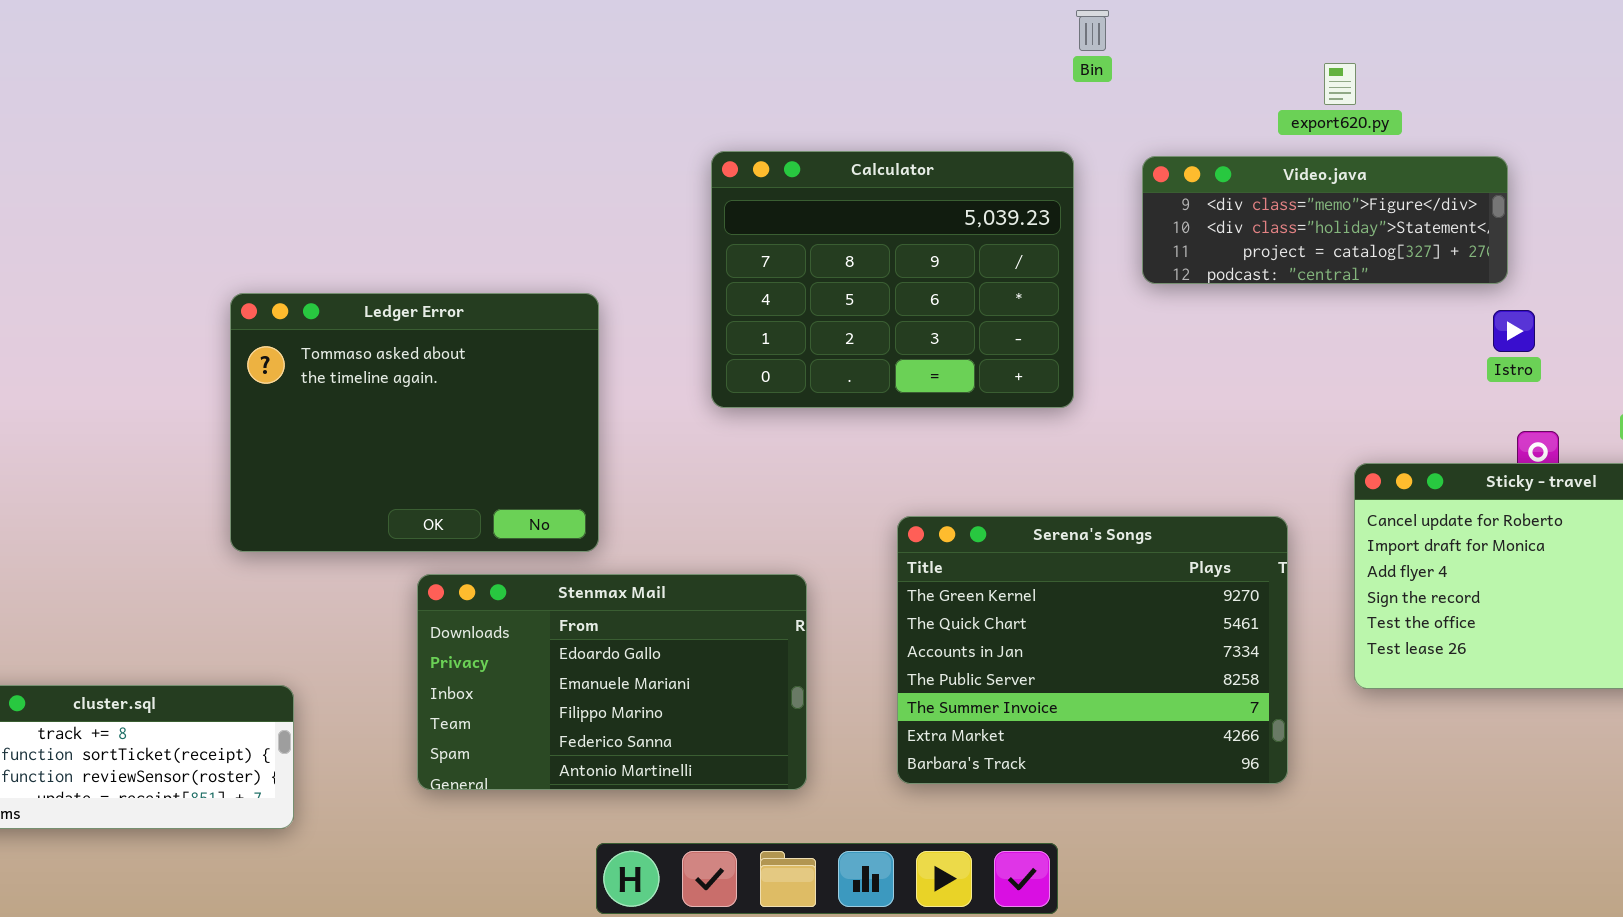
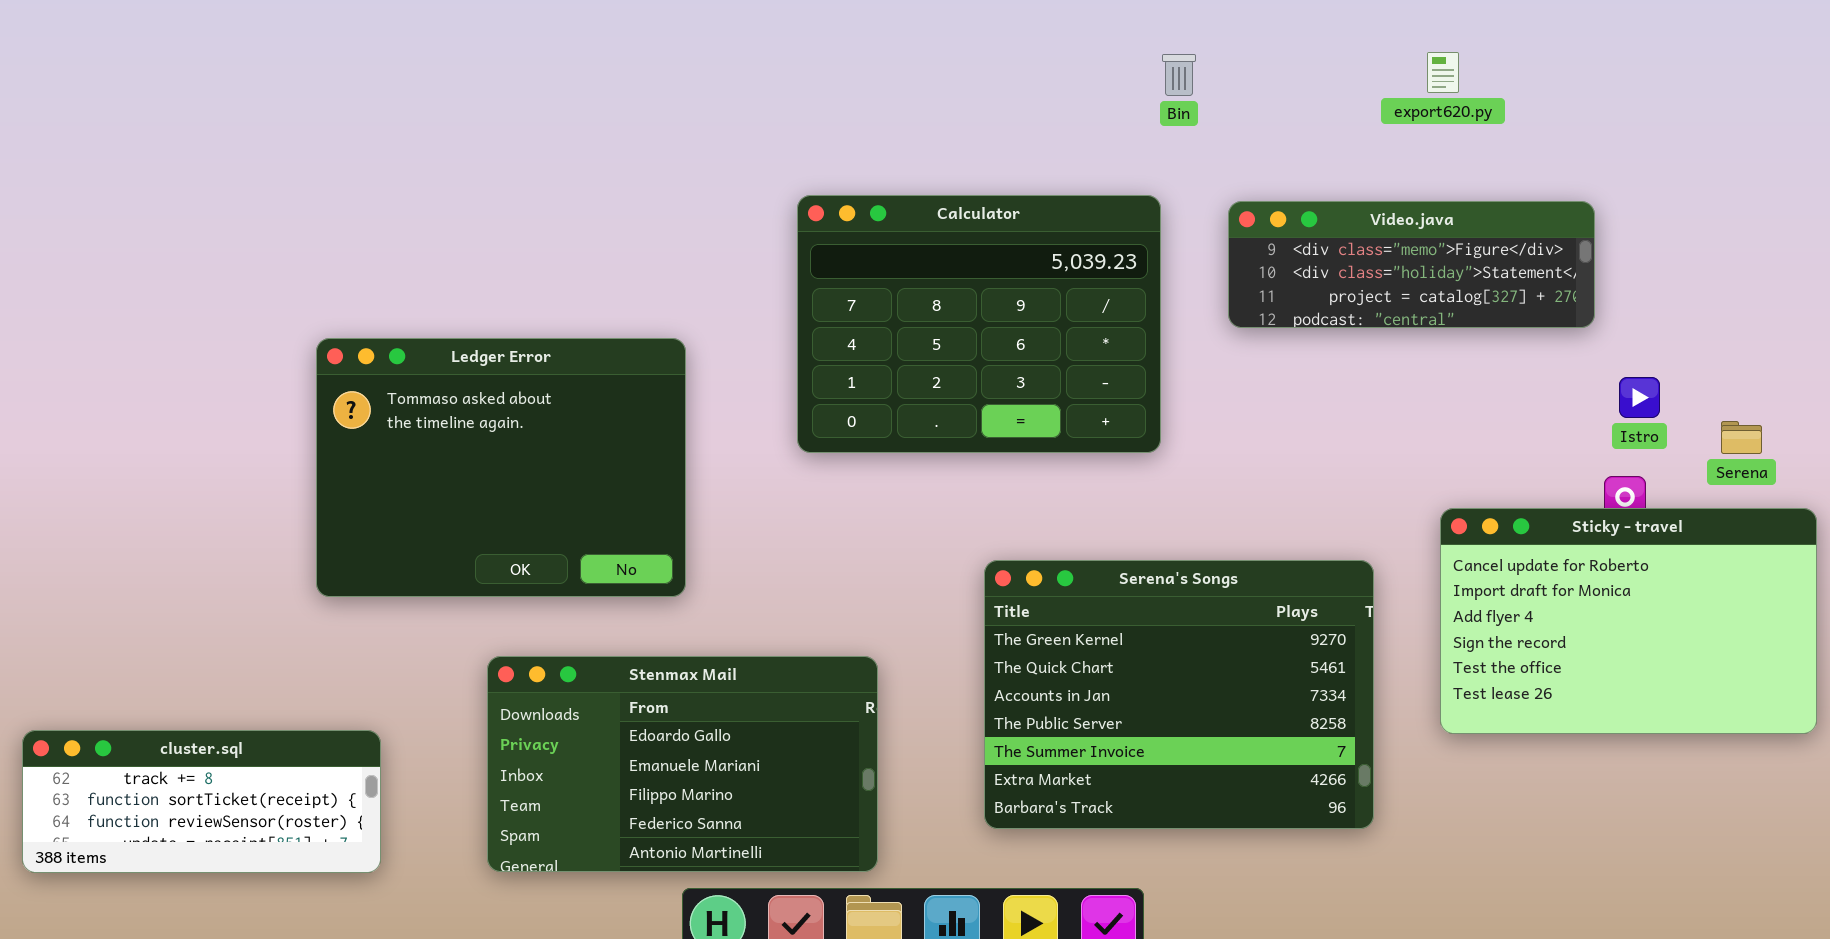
export620.py: [1324,63,1356,105] -> [1427,52,1459,93], moved
Istro: [1493,310,1535,352] -> [1619,377,1660,418], moved
Stenmax Mail: [417,574,807,790] -> [487,656,878,872], moved

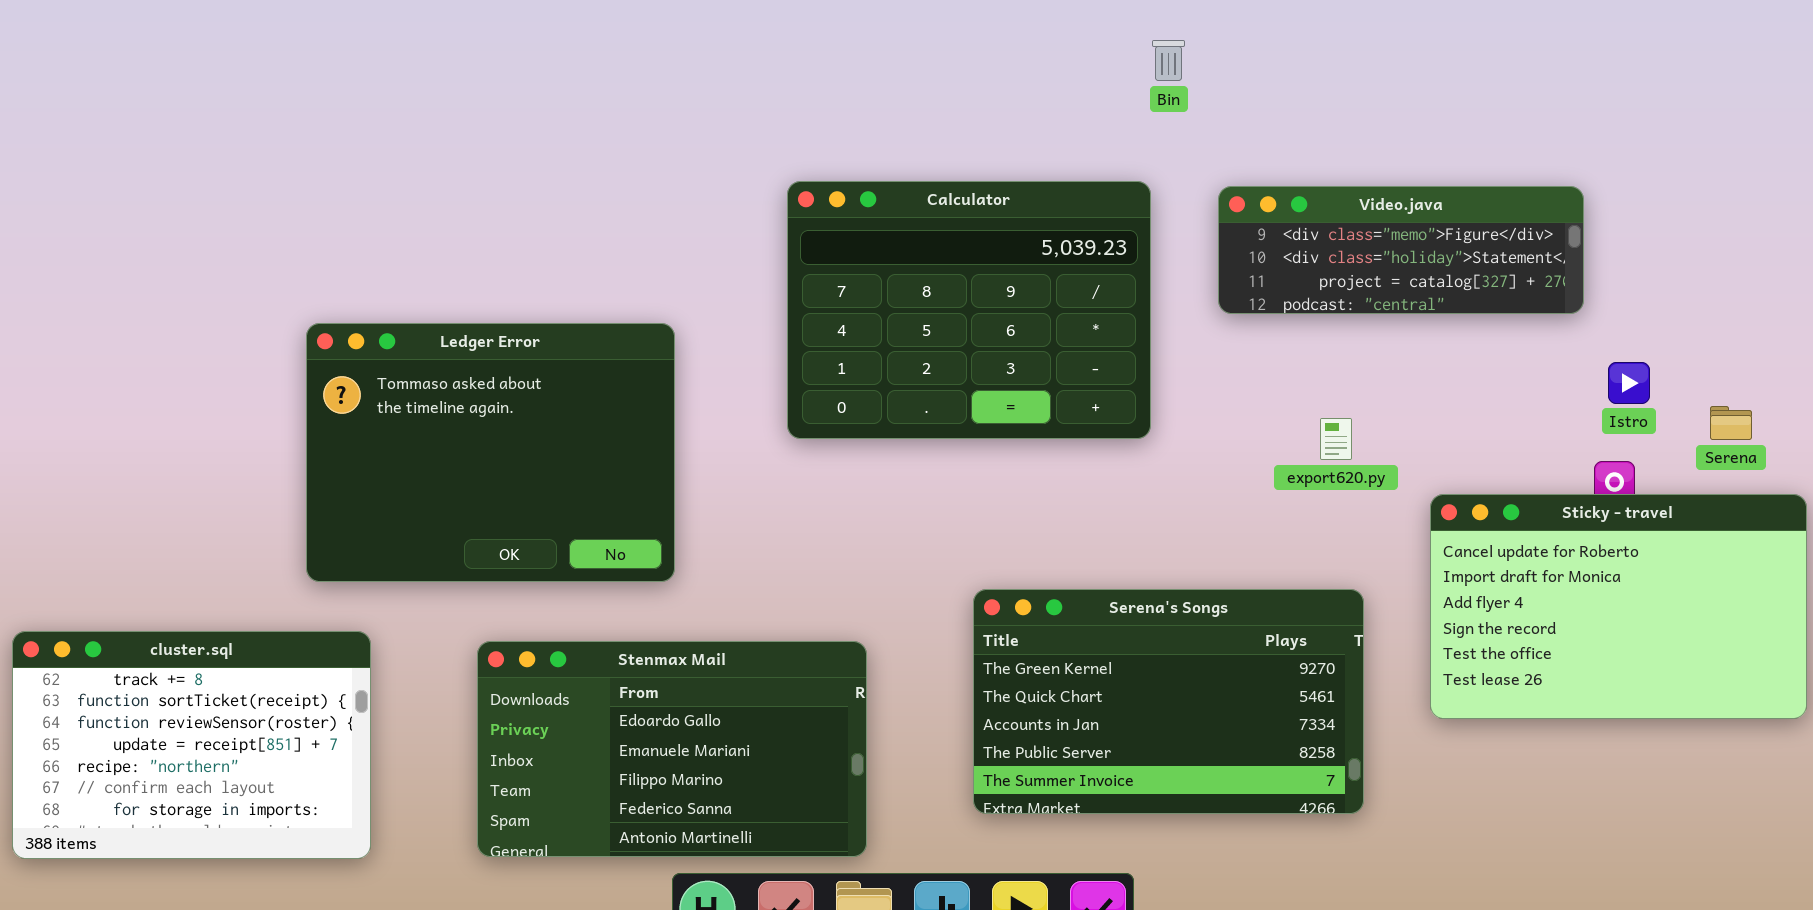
export620.py: [1427,52,1459,93] -> [1320,418,1352,460], moved
Serena's Songs: [984,560,1374,829] -> [973,589,1364,814], resized
cluster.sql: [22,730,381,873] -> [12,631,371,859], resized

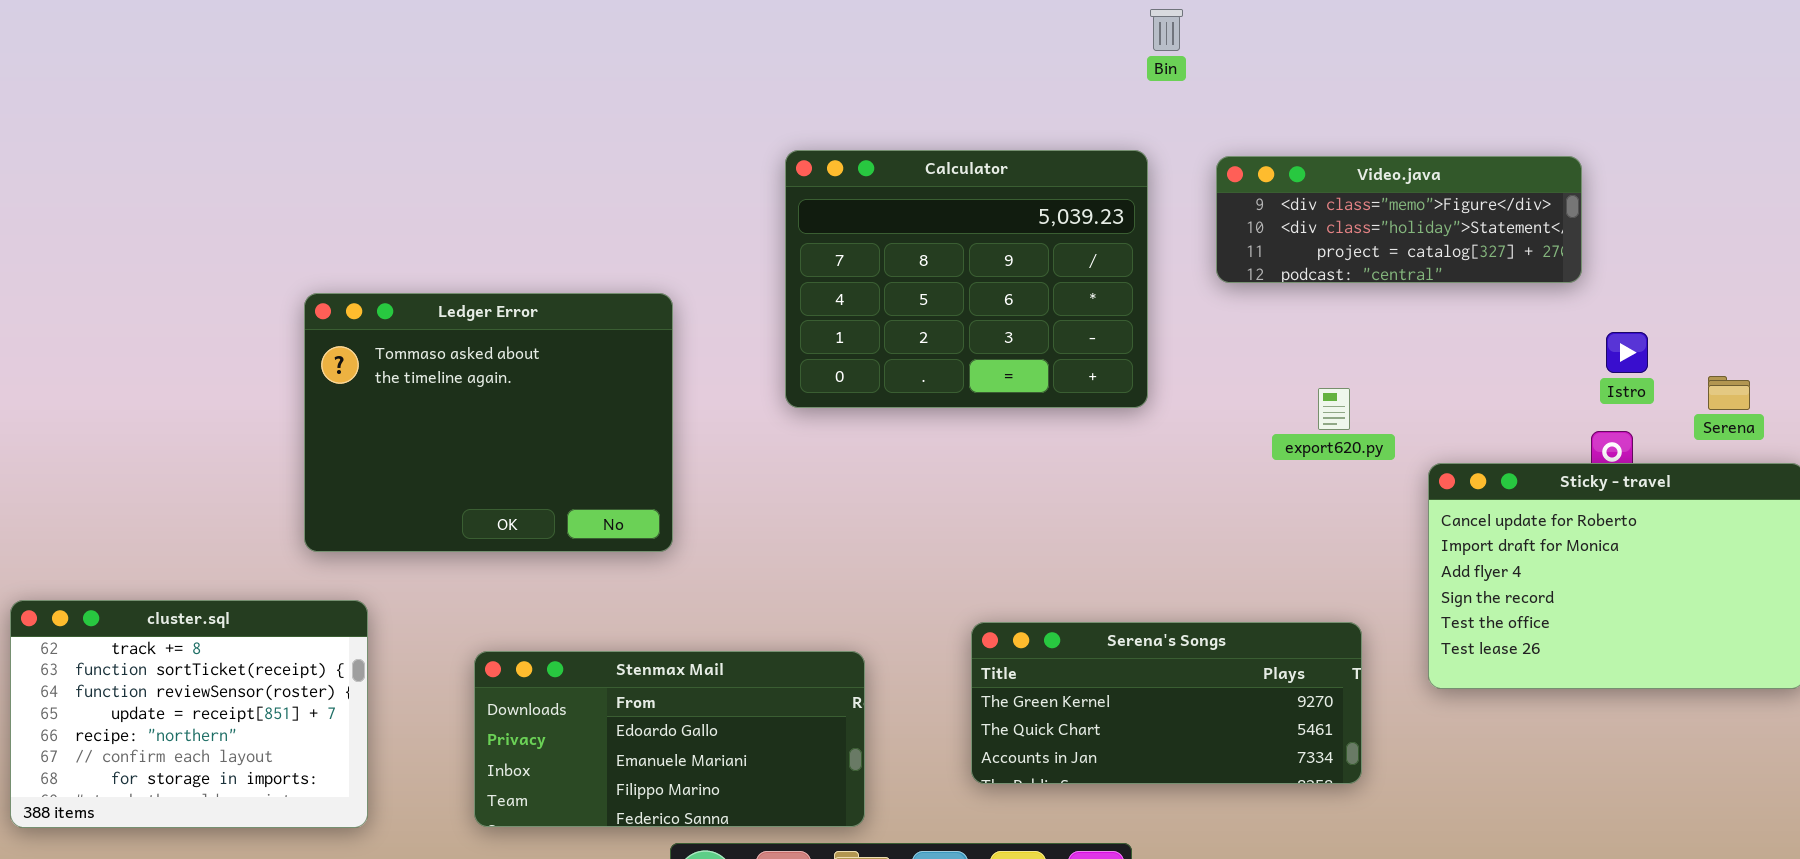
Serena's Songs: [973,589,1364,814] -> [971,622,1362,784], resized
Stenmax Mail: [477,641,867,857] -> [474,651,865,827], resized

